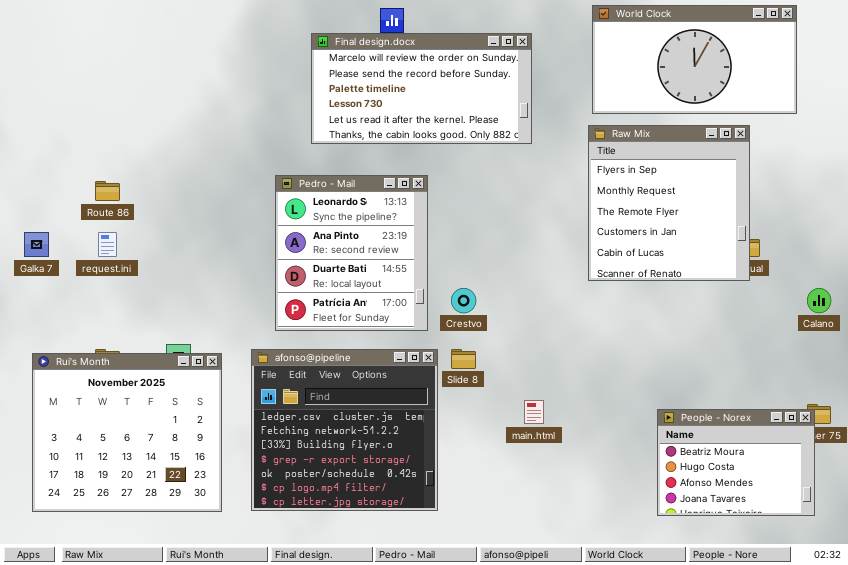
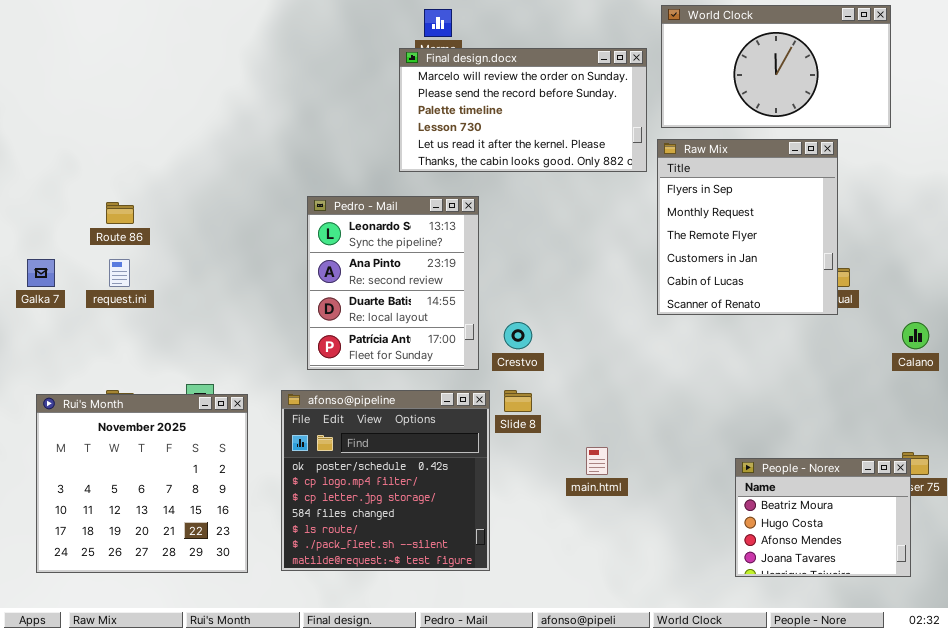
Final design.docx: [311,33,532,144] -> [399,48,647,172], moved
afonso@pipeline: [251,349,438,511] -> [281,390,490,571], scrolled down 4 rows

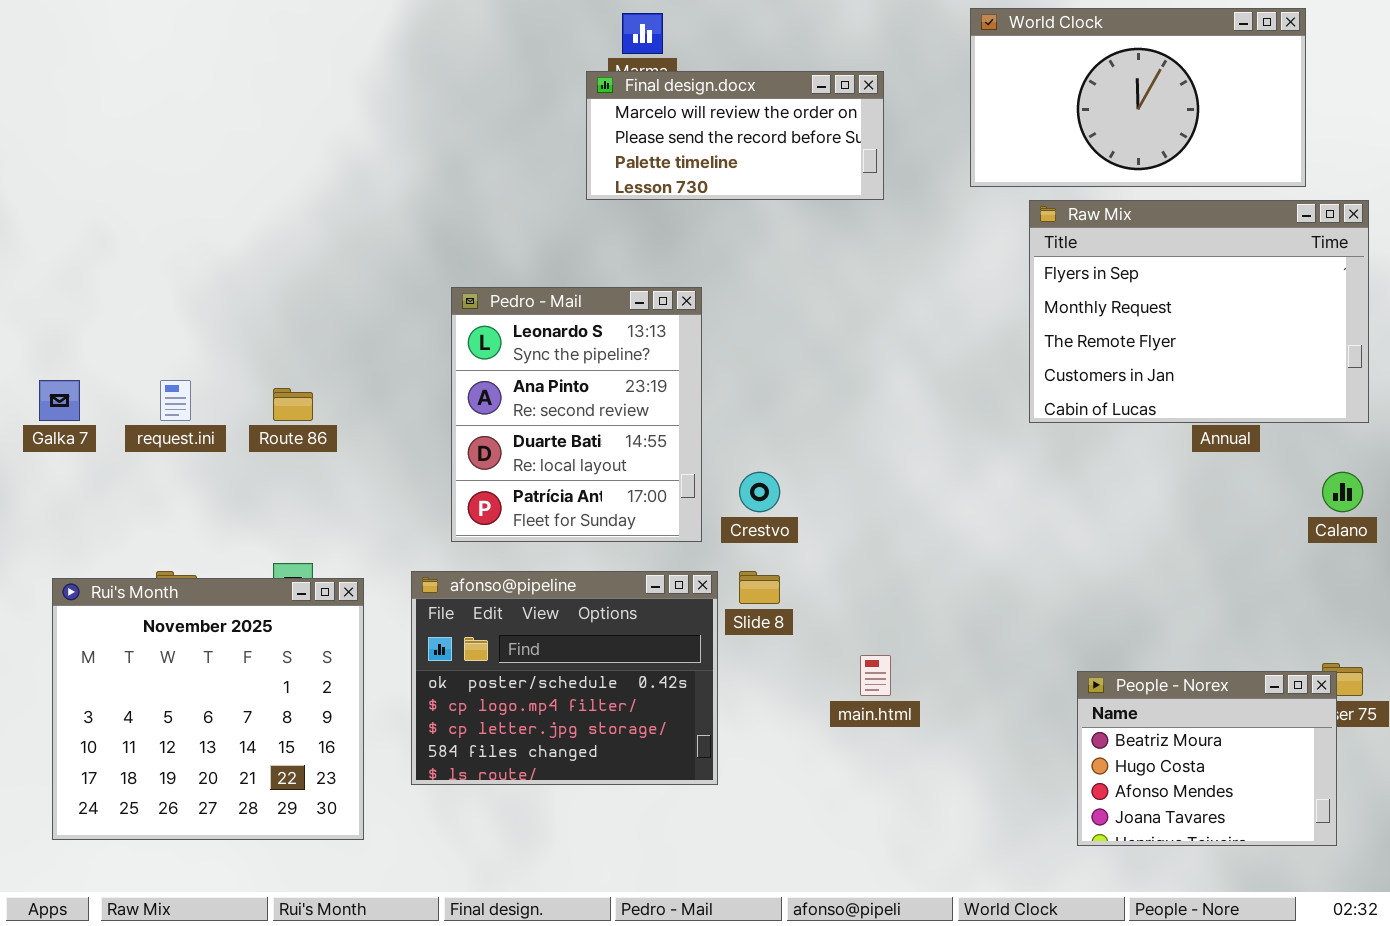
Final design.docx: [399,48,647,172] -> [586,71,884,200], resized
Raw Mix: [657,139,838,315] -> [1029,200,1369,423], moved, resized
Route 86: [106,202,134,224] -> [273,388,313,421], moved
afonso@pipeline: [281,390,490,571] -> [411,571,718,785], resized

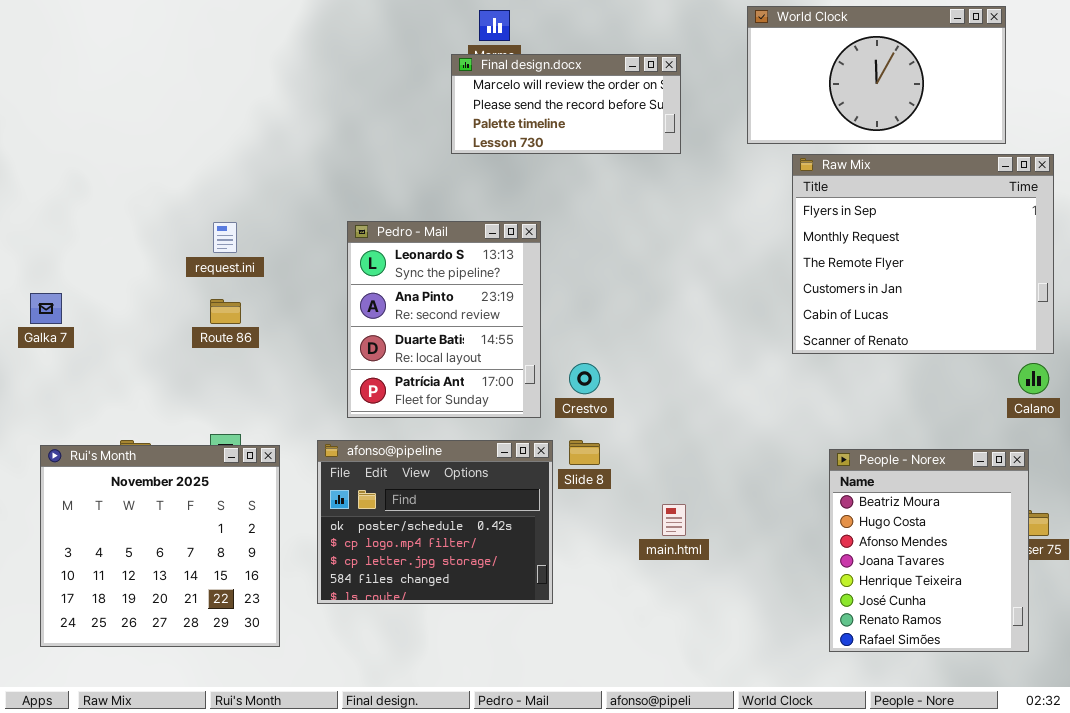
Raw Mix: [1029,200,1369,423] -> [792,154,1054,354], resized
request.ini: [160,380,191,421] -> [213,222,237,253], moved
People - Norex: [1077,671,1337,846] -> [829,449,1029,652], resized

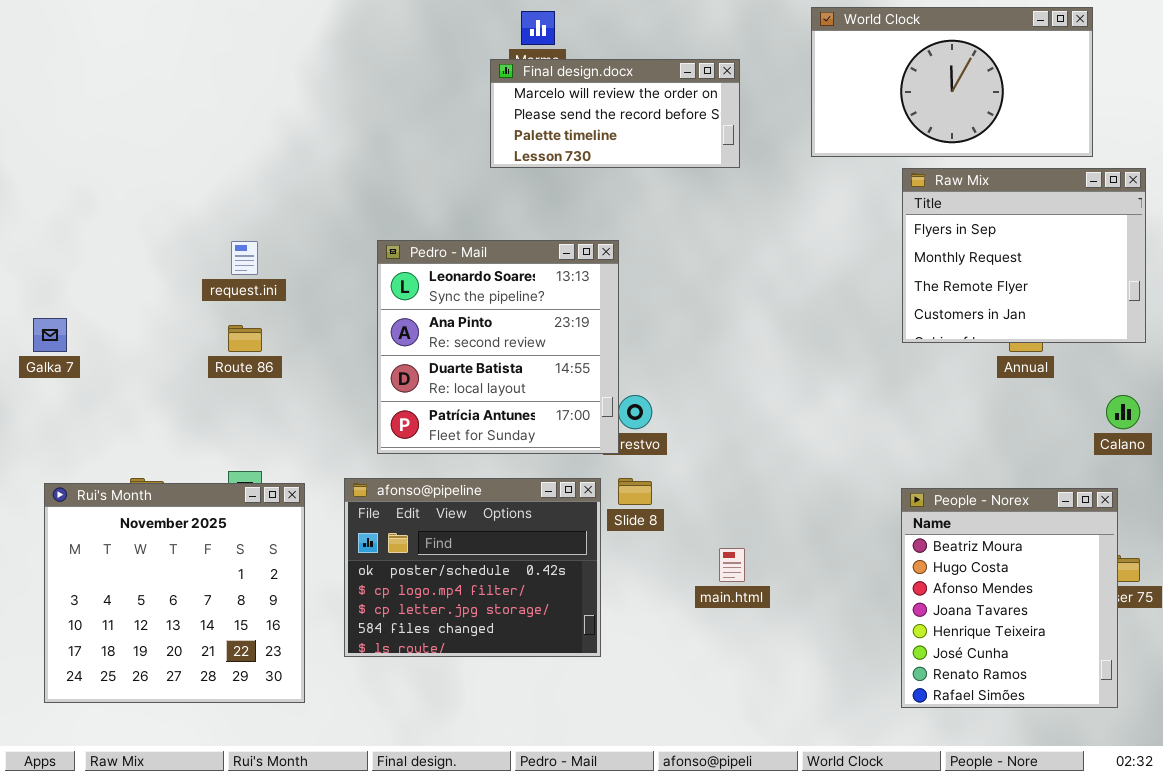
Raw Mix: [792,154,1054,354] -> [902,168,1146,343], resized
Pedro - Mail: [347,221,541,418] -> [377,240,619,454], resized

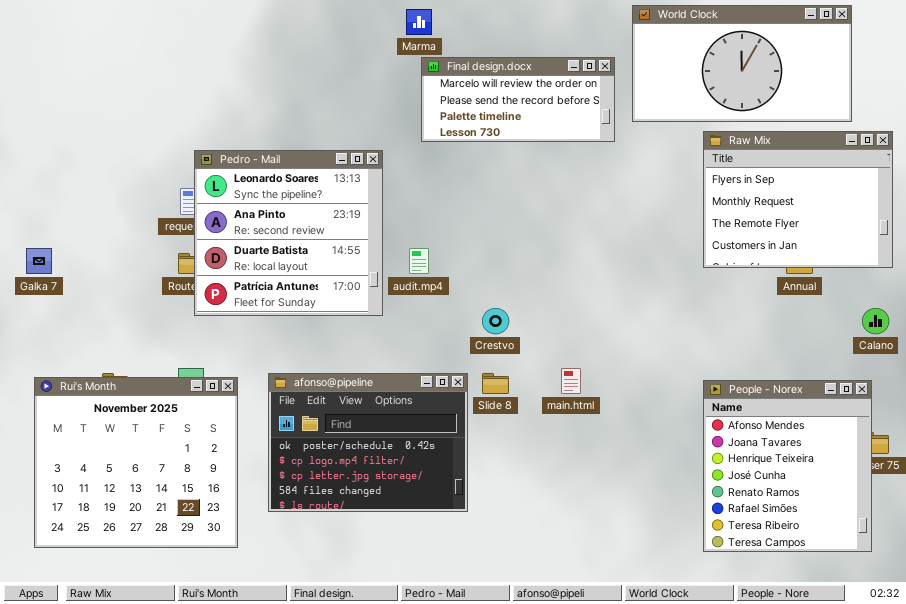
Final design.docx: [490,59,740,168] -> [421,57,615,142], moved
Pedro - Mail: [377,240,619,454] -> [194,150,383,316], moved
People - Norex: [901,488,1118,708] -> [703,380,872,552], scrolled down 2 rows
main.html: [719,548,745,582] -> [561,368,581,394], moved

